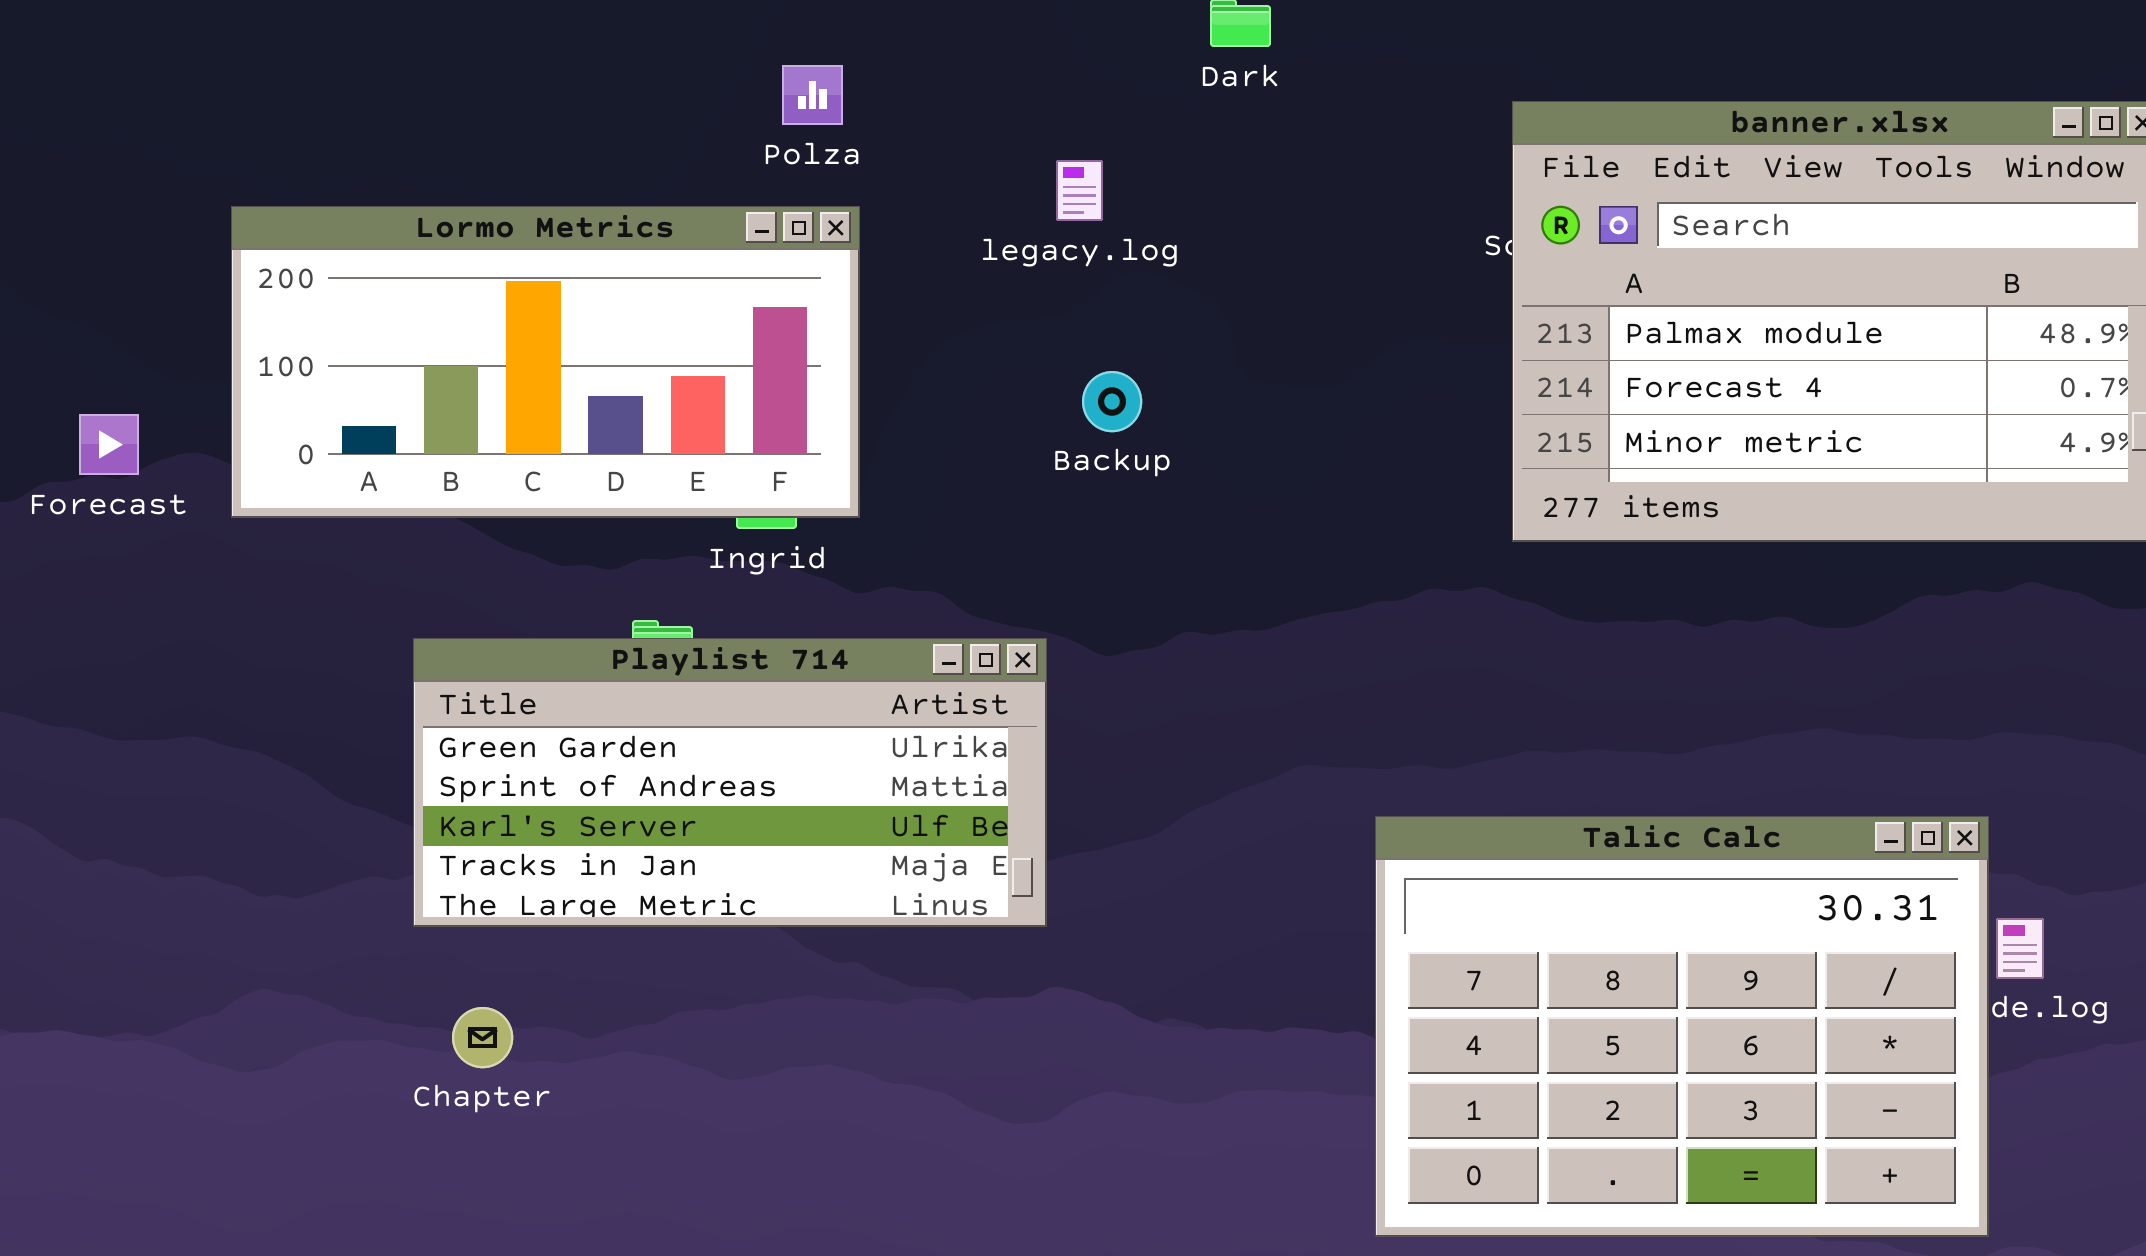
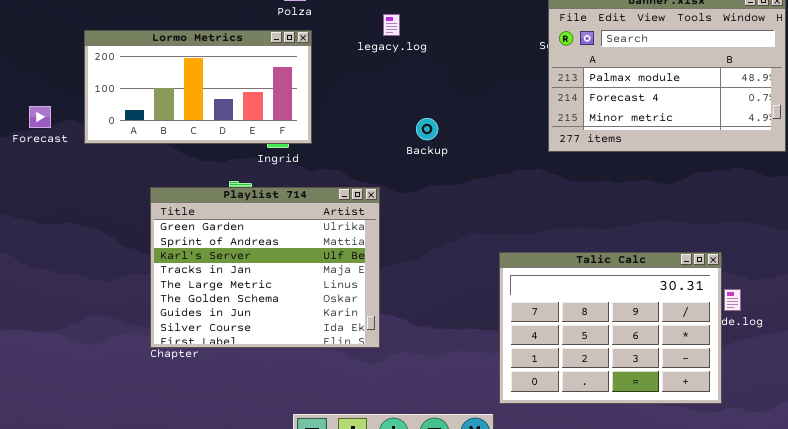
Backup: [1082,371,1142,432] -> [416,118,438,140], moved
Playlist 714: [413,638,1047,927] -> [150,187,380,348], resized

